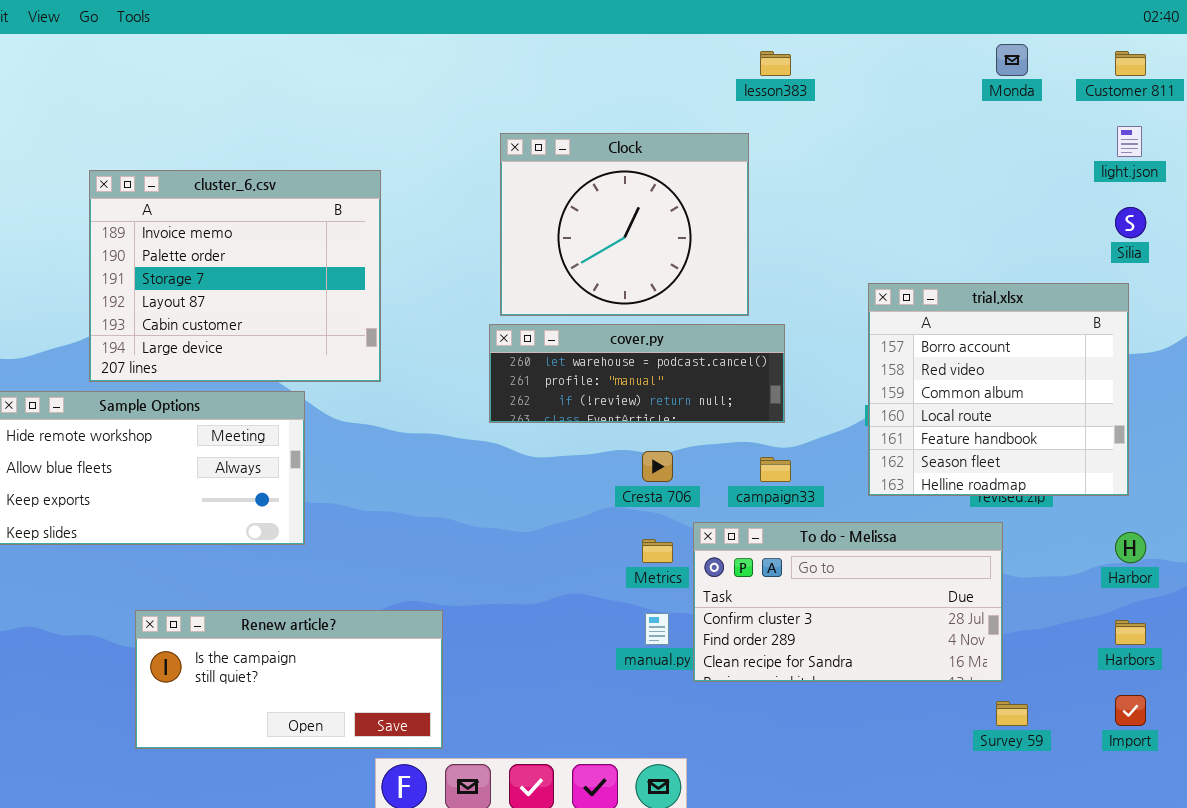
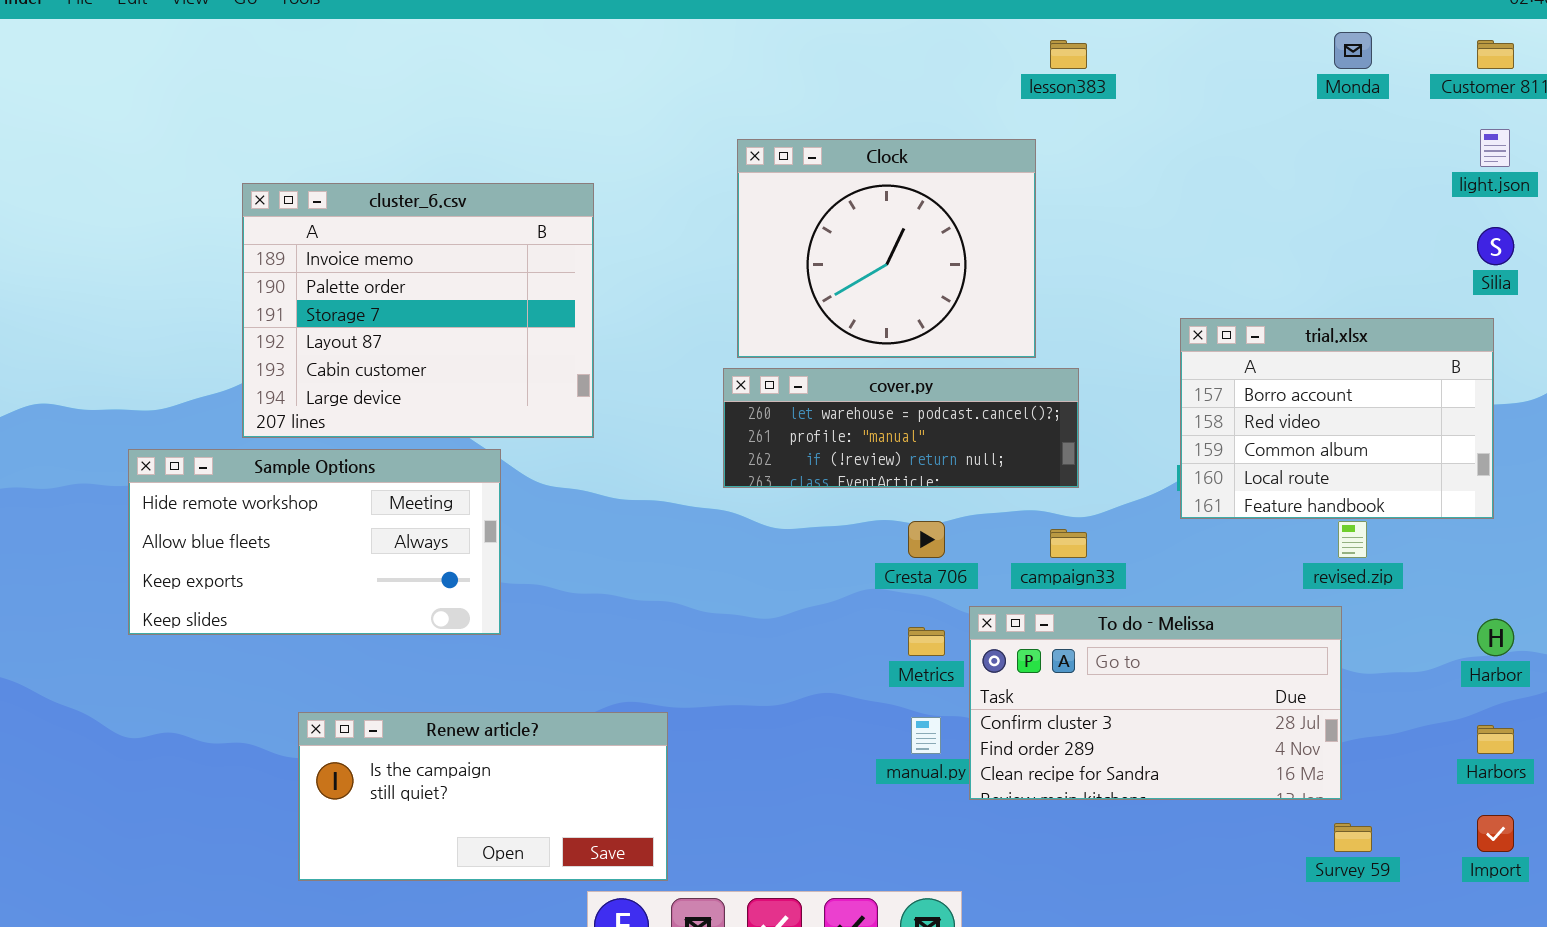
trial.xlsx: [868,283,1129,496] -> [1180,318,1494,519], resized

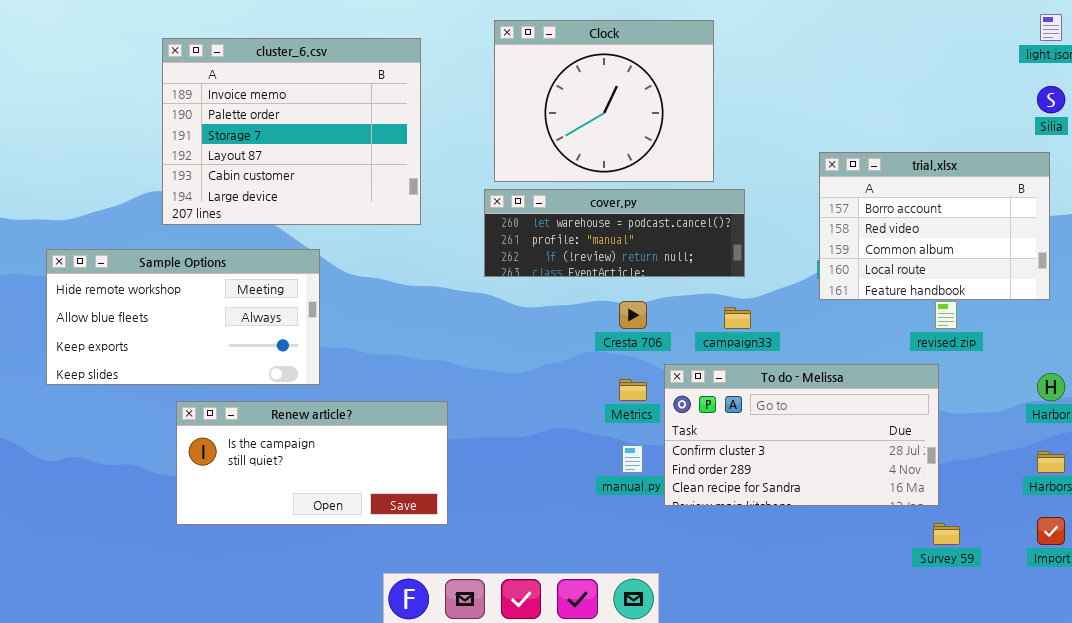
cluster_6.csv: [242,183,594,438] -> [162,38,421,225], moved
Renew article?: [298,712,668,881] -> [176,401,448,525], moved

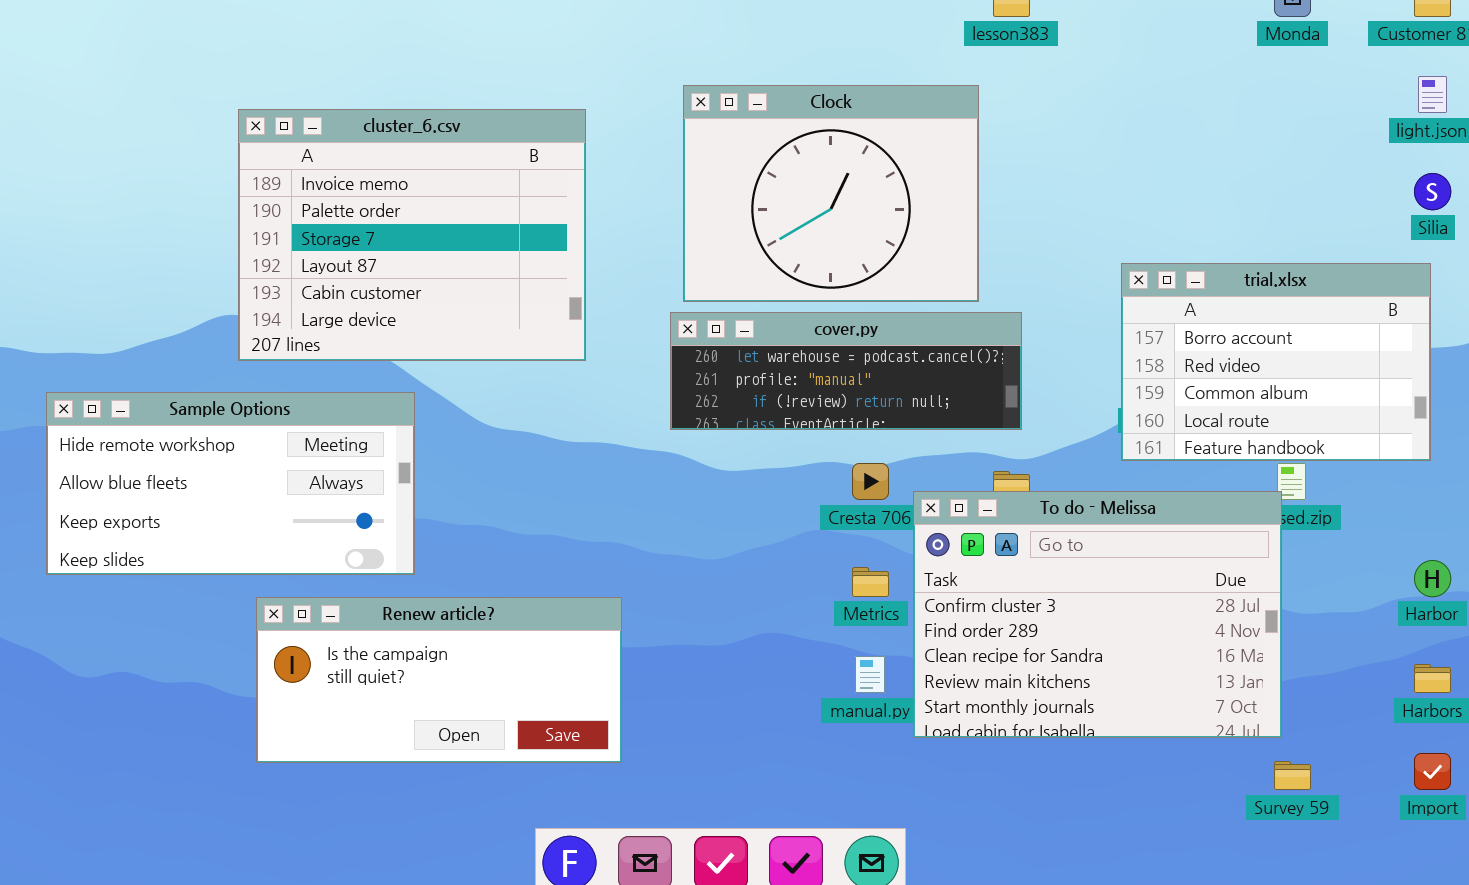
Sample Options: [46,249,320,385] -> [46,392,415,575], moved
To do - Melissa: [664,364,939,506] -> [913,491,1282,738], resized

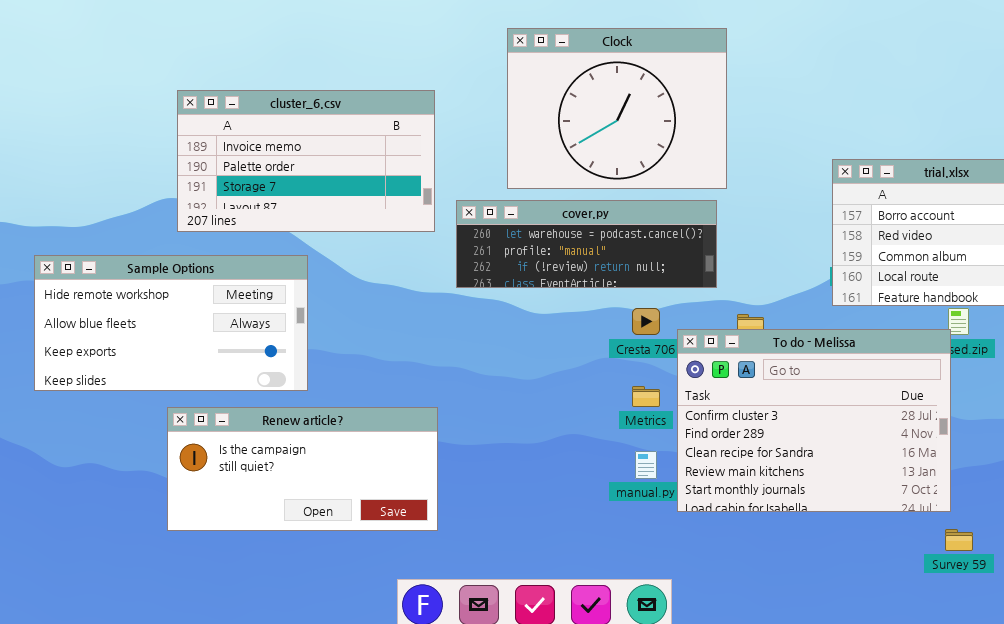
cluster_6.csv: [238,109,586,361] -> [177,90,435,232], resized
cover.py: [670,312,1022,430] -> [456,200,717,288], moved
Renew article?: [256,597,622,763] -> [167,407,438,531], moved

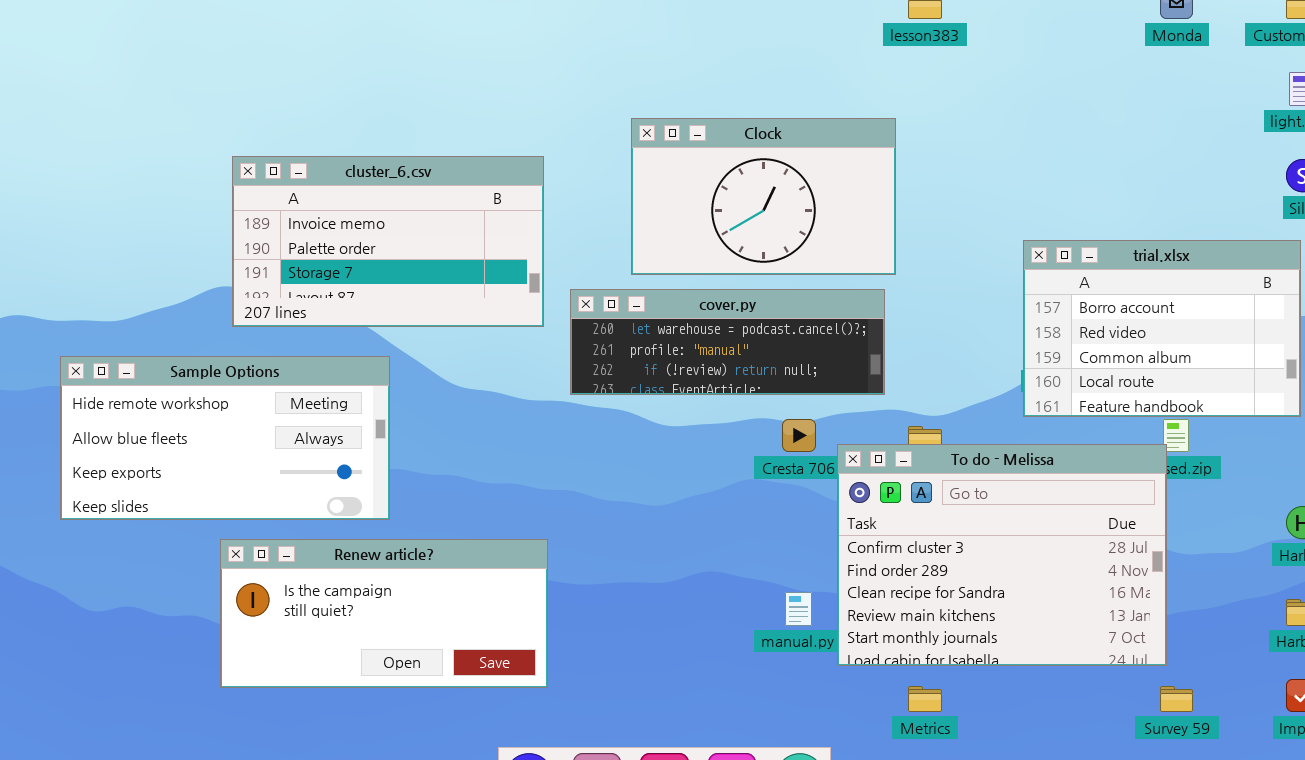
Clock: [507,28,727,189] -> [631,118,896,275], resized
Metrics: [632,386,660,407] -> [908,686,942,712], moved

